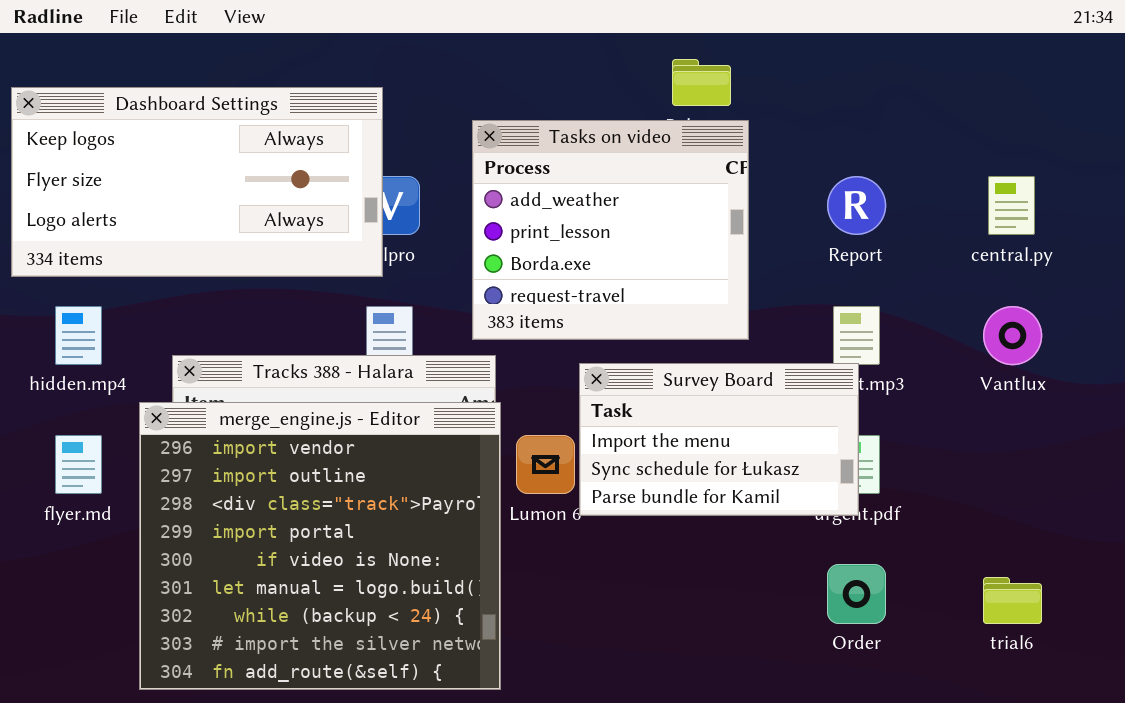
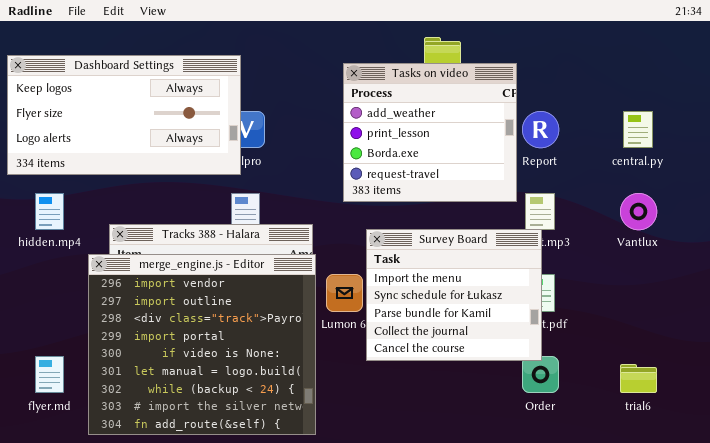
Tasks on video: [472,120,749,340] -> [343,63,517,202], moved
Survey Board: [579,363,859,516] -> [366,229,542,361], resized
flyer.md: [55,435,102,494] -> [35,356,64,393], moved

